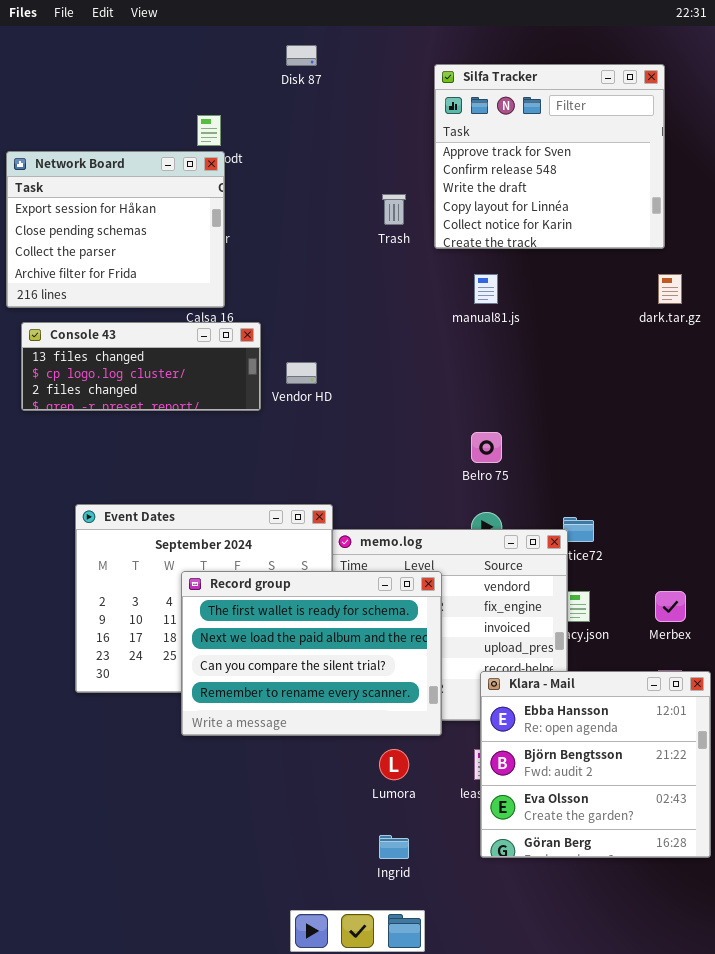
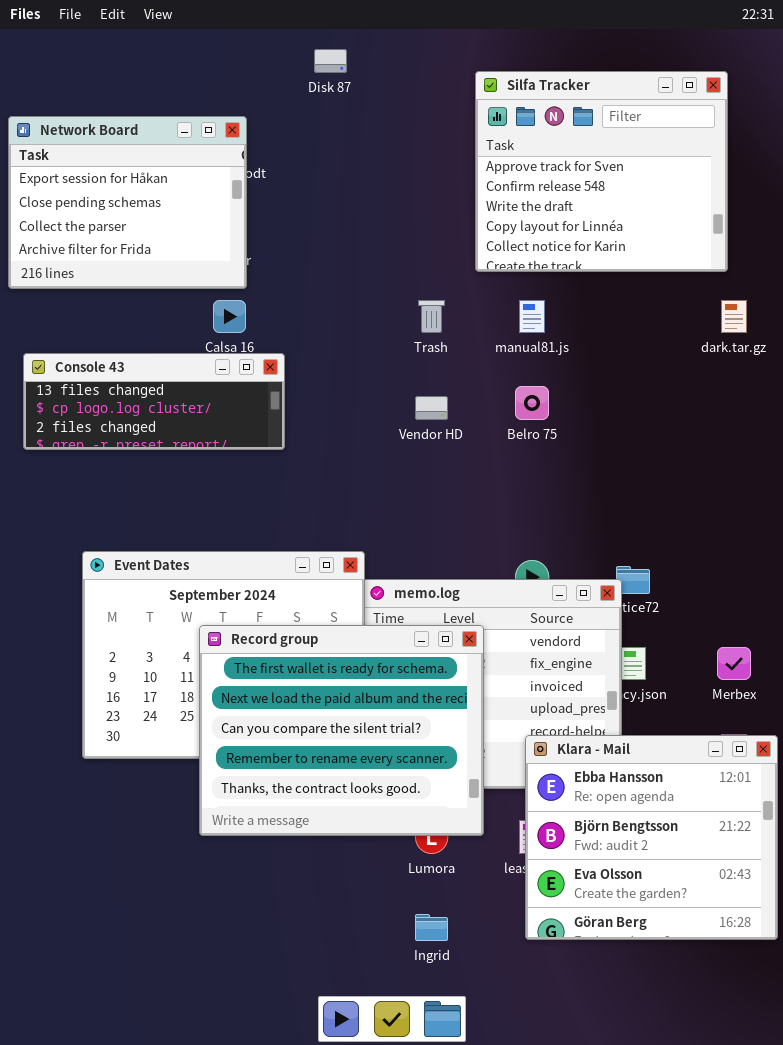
Network Board: [6,151,225,308] -> [8,116,247,289], moved
Trash: [382,194,406,225] -> [418,300,445,333], moved
Vendor HD: [286,362,317,384] -> [415,396,448,420], moved
Belro 75: [471,432,502,463] -> [515,386,549,420], moved
Record group: [181,571,442,736] -> [199,625,484,836], resized

